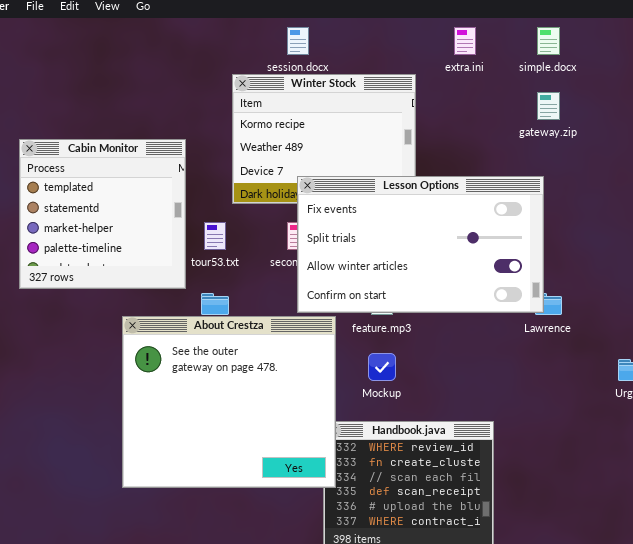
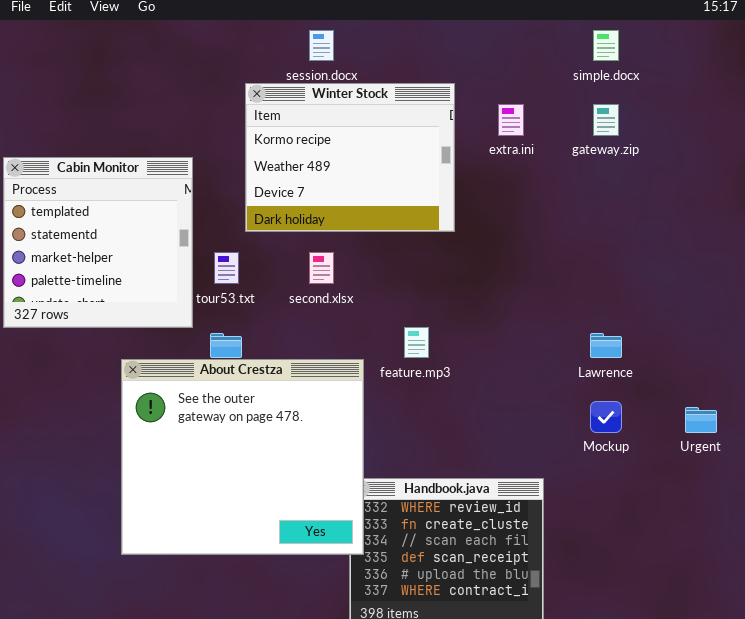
extra.ini: [454,27,476,55] -> [498,104,524,136], moved
Lesson Options: [297,176,544,313] -> none, closed
Mockup: [368,353,396,381] -> [590,401,622,433], moved

